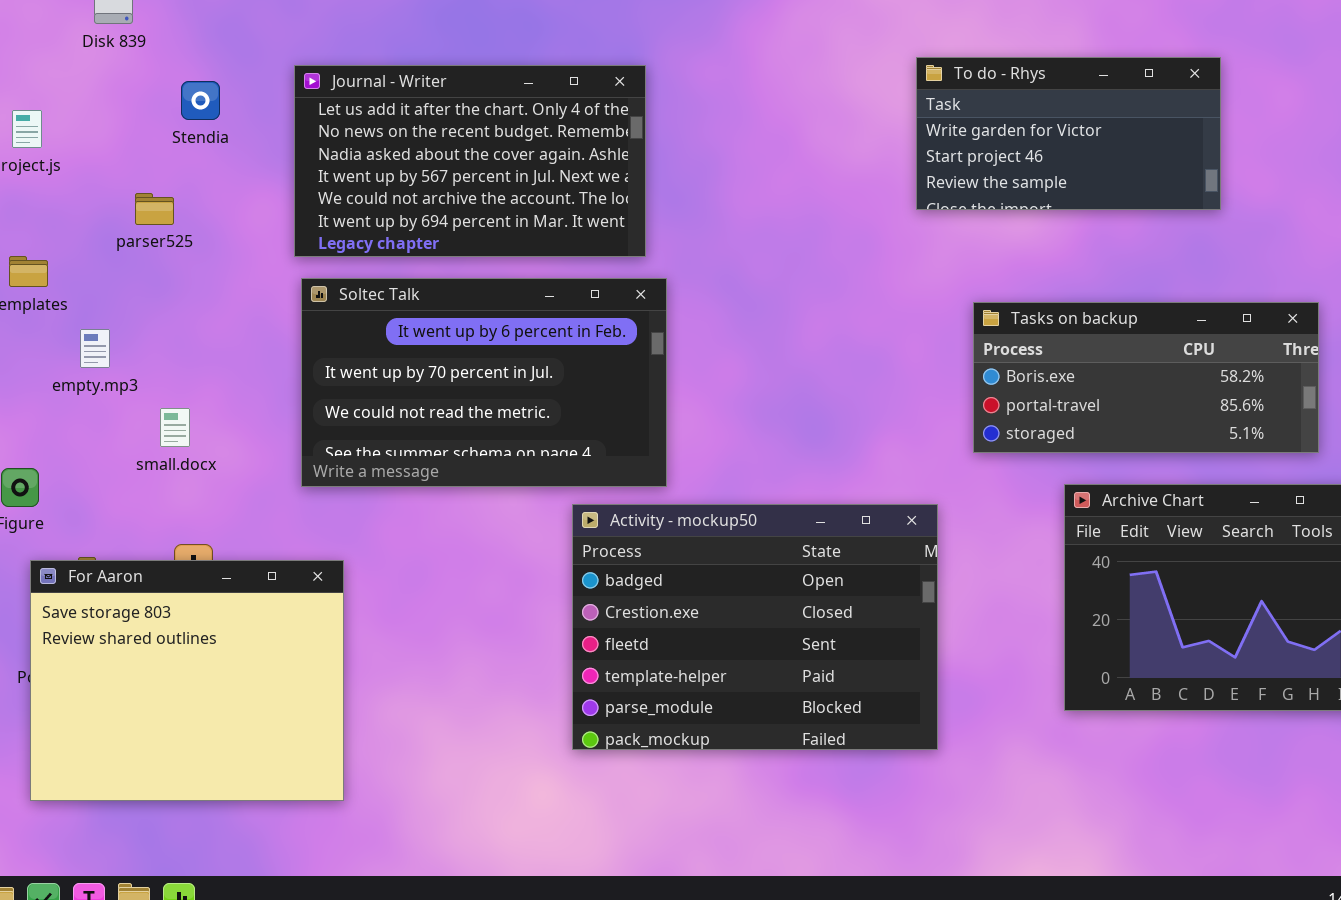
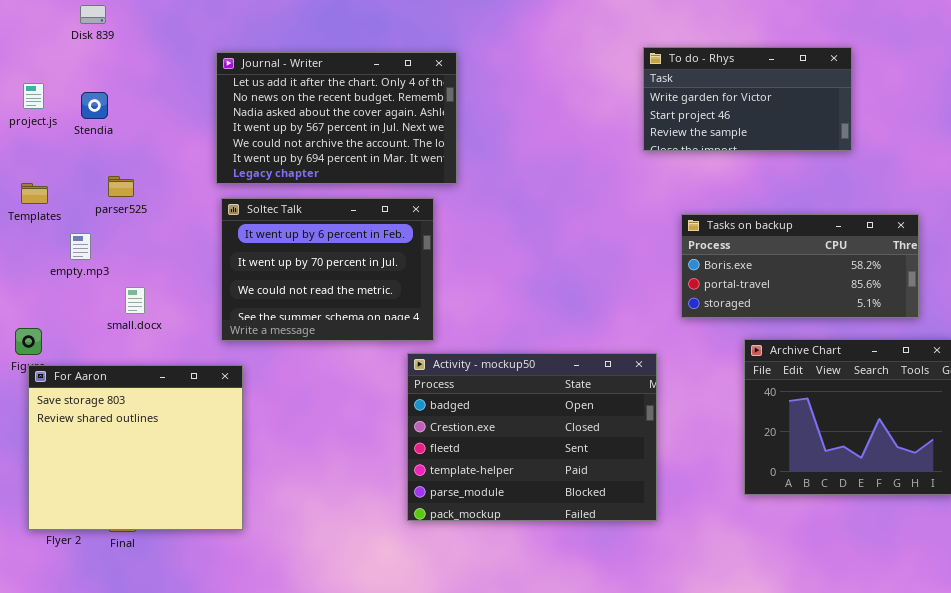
Stendia: [181,81,220,120] -> [81,92,108,119], moved
parser525: [135,193,174,225] -> [108,176,134,197], moved
Soltec Talk: [301,278,667,487] -> [221,198,434,341], resized
For Aaron: [30,560,344,801] -> [28,365,243,530], moved

